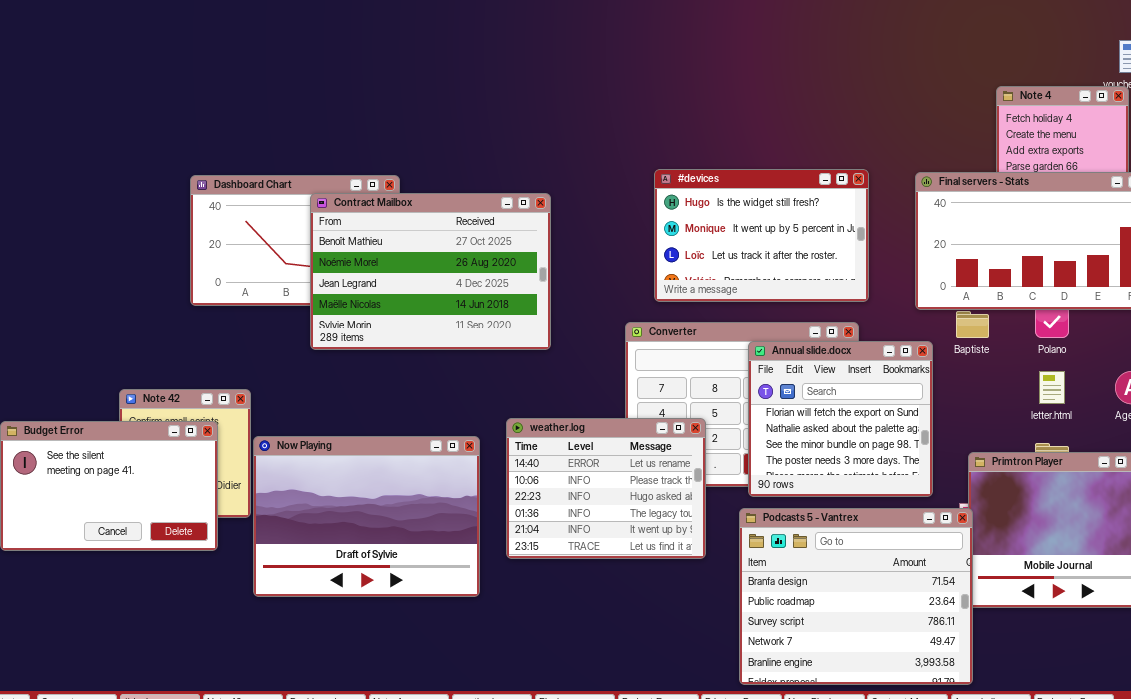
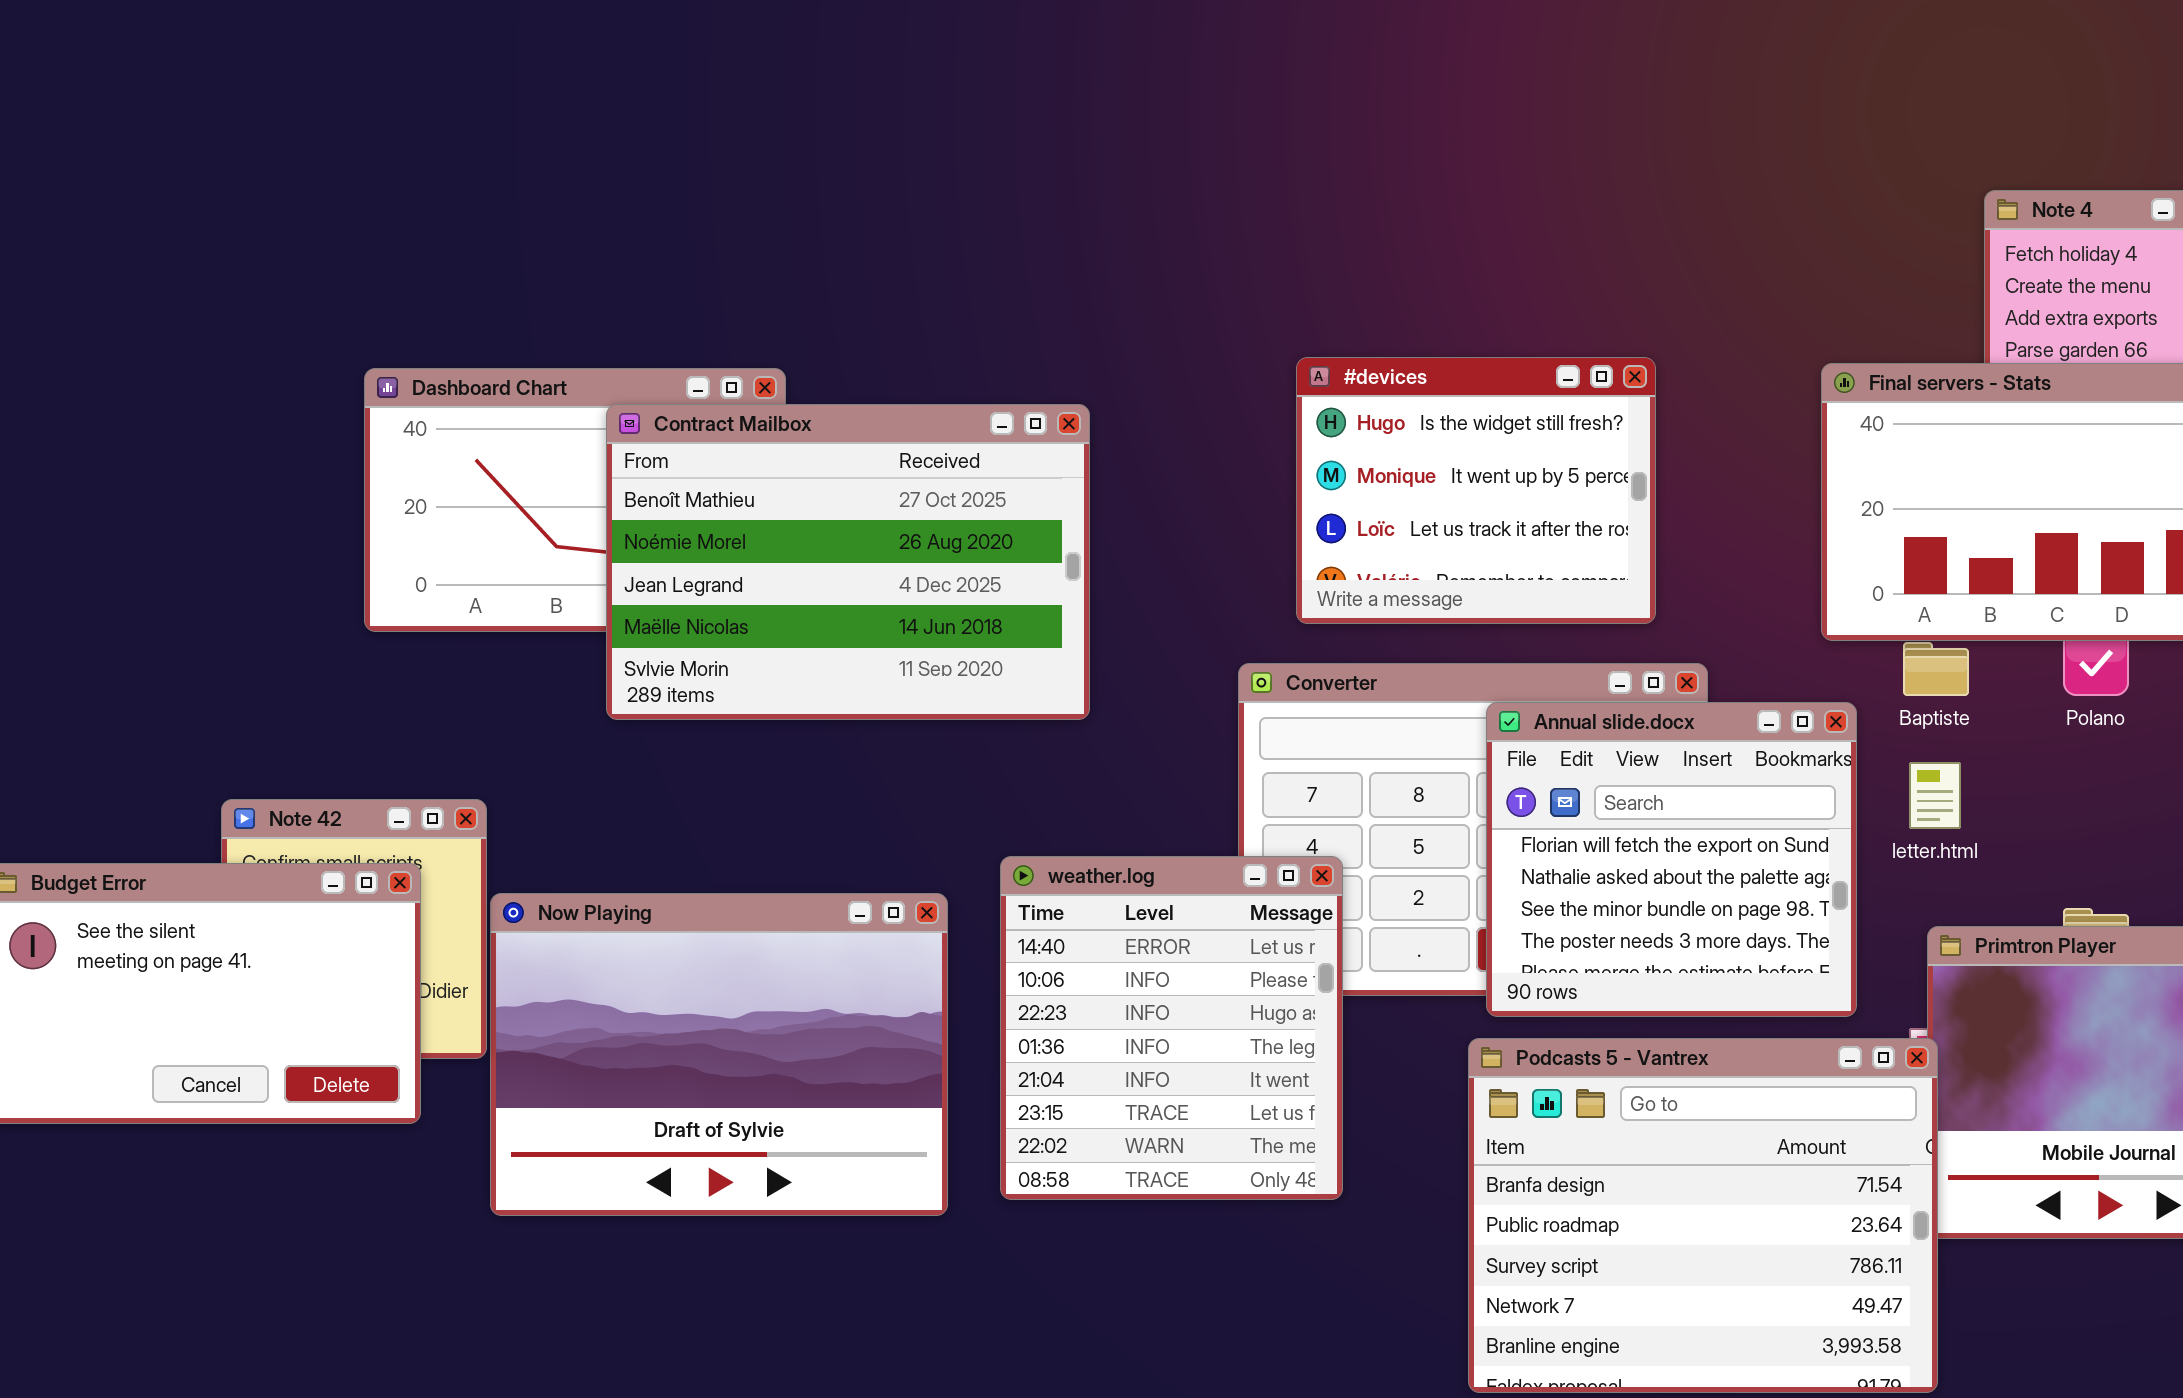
#devices: [654,169,869,302] -> [1296,357,1656,624], resized
letter.html: [1039,371,1065,404] -> [1909,762,1961,829], moved
weather.log: [506,418,706,559] -> [1000,856,1343,1200], resized

